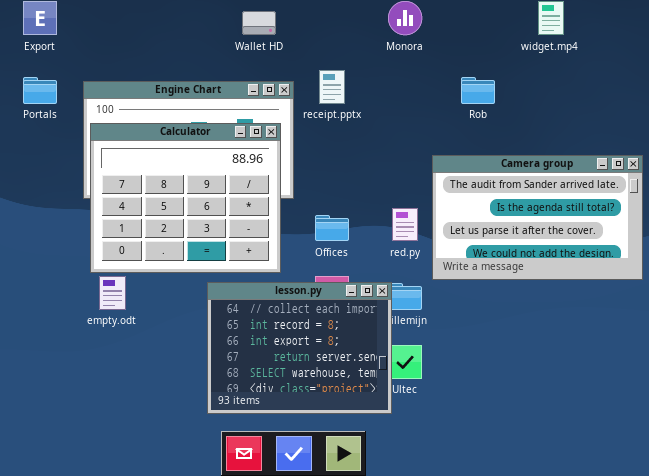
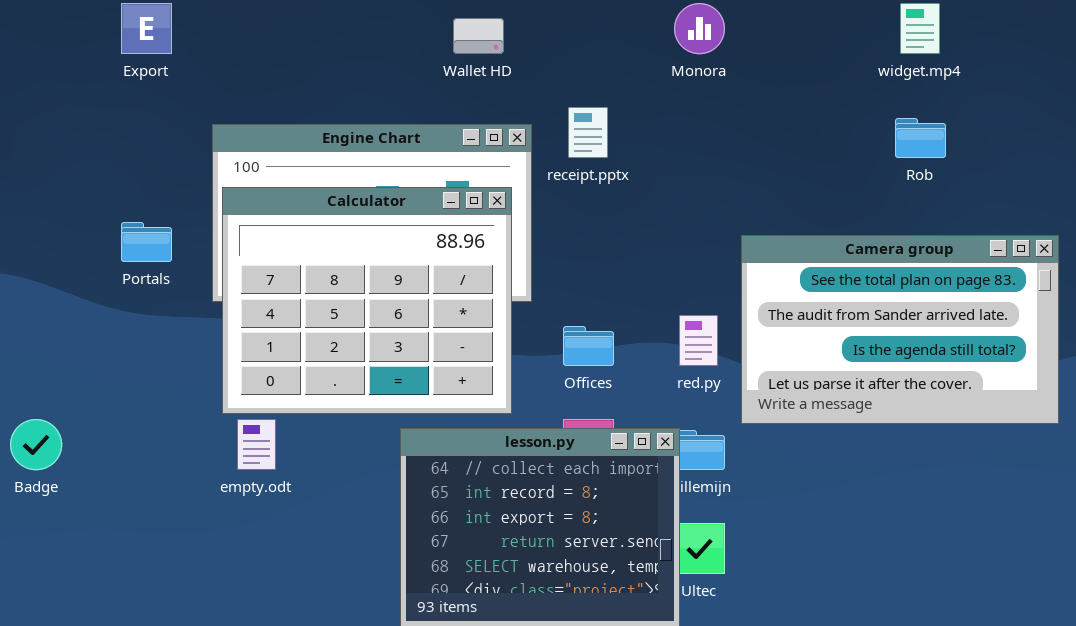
Portals: [23,77,57,104] -> [121,222,172,262], moved
Rob: [461,77,495,104] -> [895,118,946,158], moved
Camera group: [432,155,643,280] -> [741,235,1059,424], scrolled up 1 row

